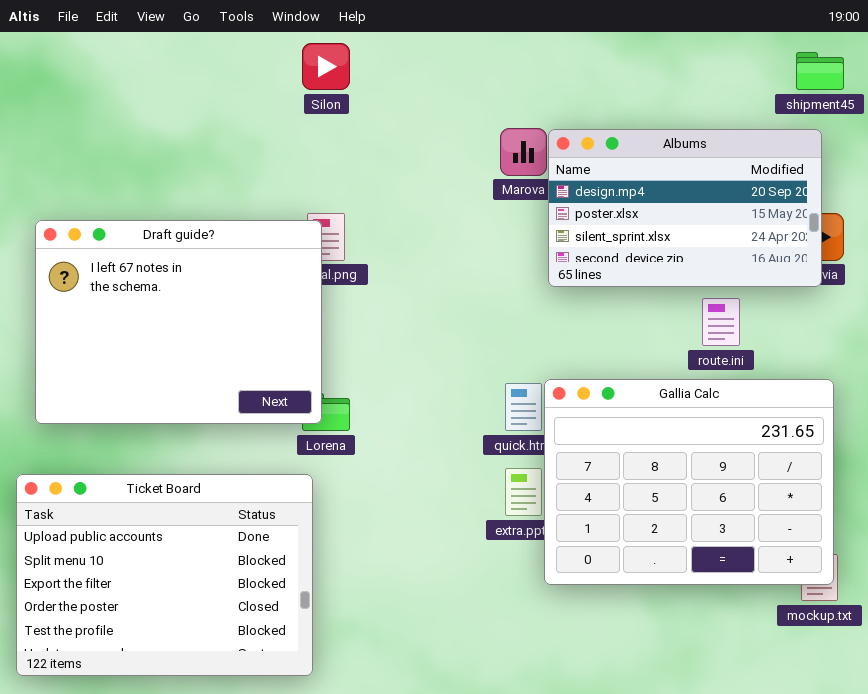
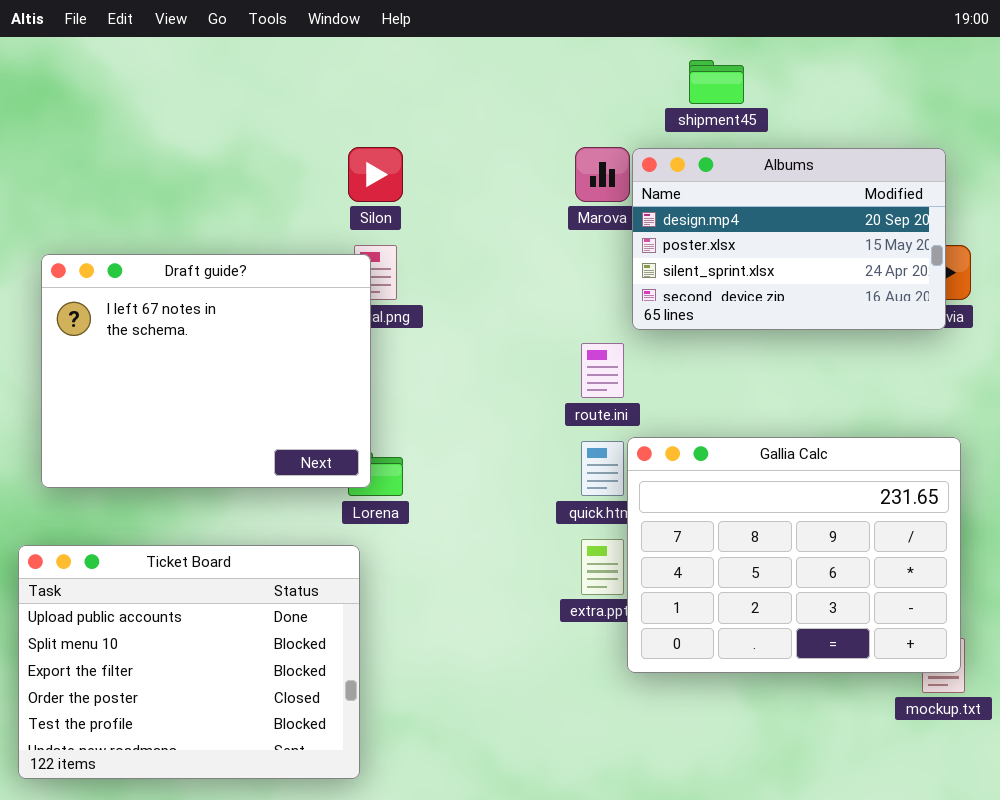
Silon: [302,43,350,90] -> [348,147,403,202], moved
shipment45: [796,52,844,90] -> [689,60,744,104], moved
route.ini: [702,298,740,346] -> [581,343,624,398], moved

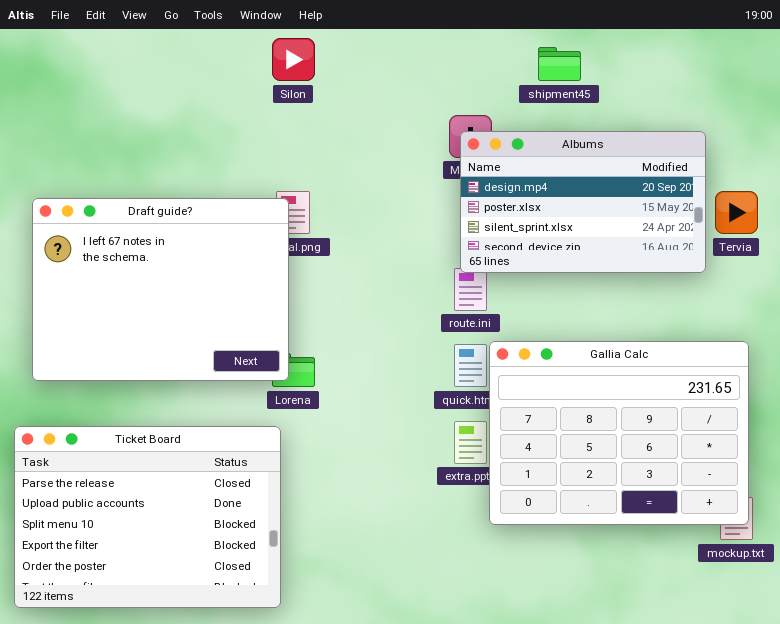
Silon: [348,147,403,202] -> [272,38,315,81], moved
Albums: [632,148,946,330] -> [460,131,706,273], moved
Ticket Board: [18,545,360,779] -> [14,426,281,608], scrolled up 1 row

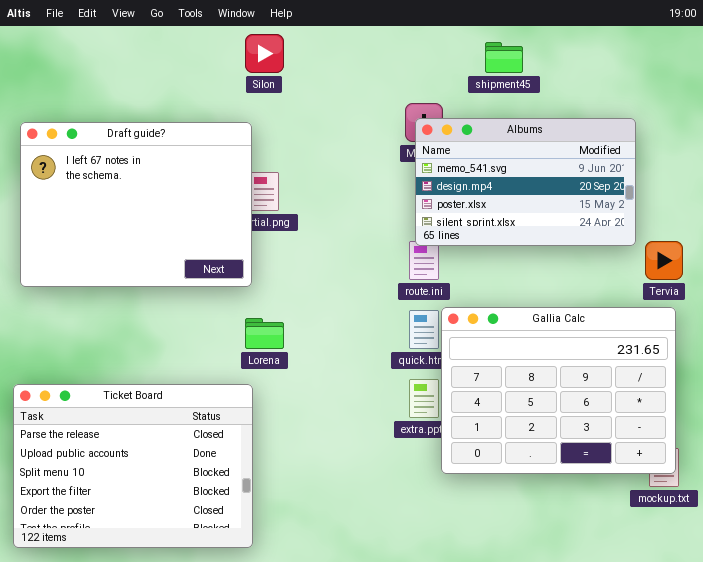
Albums: [460,131,706,273] -> [415,118,636,246], scrolled up 1 row
Tervia: [715,191,758,234] -> [645,241,683,280], moved
Draft guide?: [32,198,289,381] -> [20,122,252,287], moved

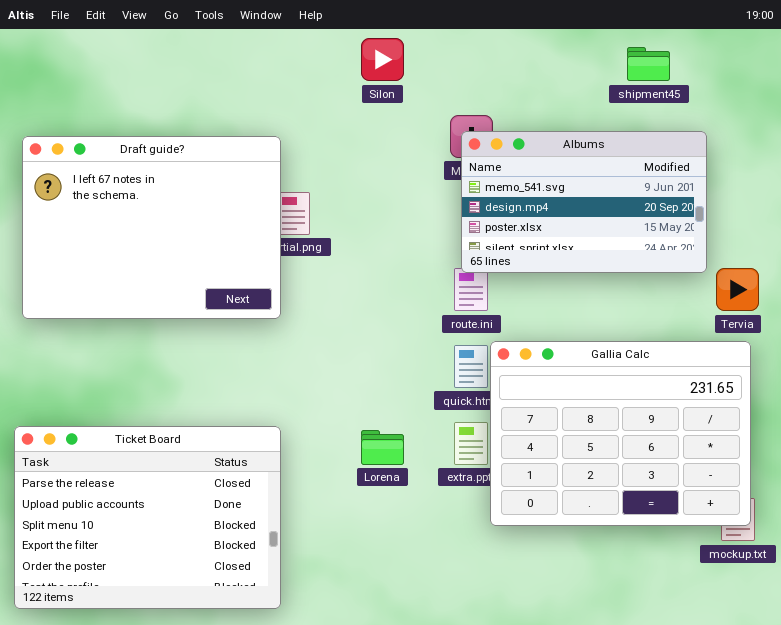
Silon: [245,34,284,73] -> [361,38,404,81], moved
shipment45: [485,42,523,73] -> [627,47,670,81], moved
Lorena: [245,318,284,349] -> [361,430,404,465], moved

